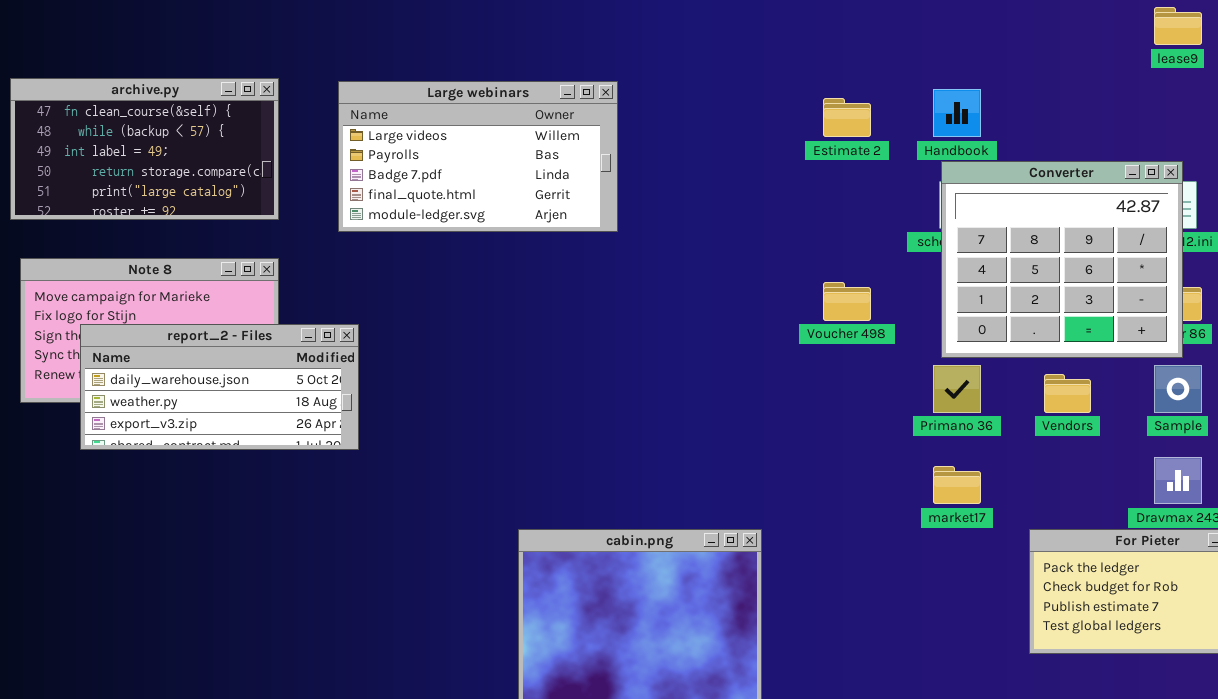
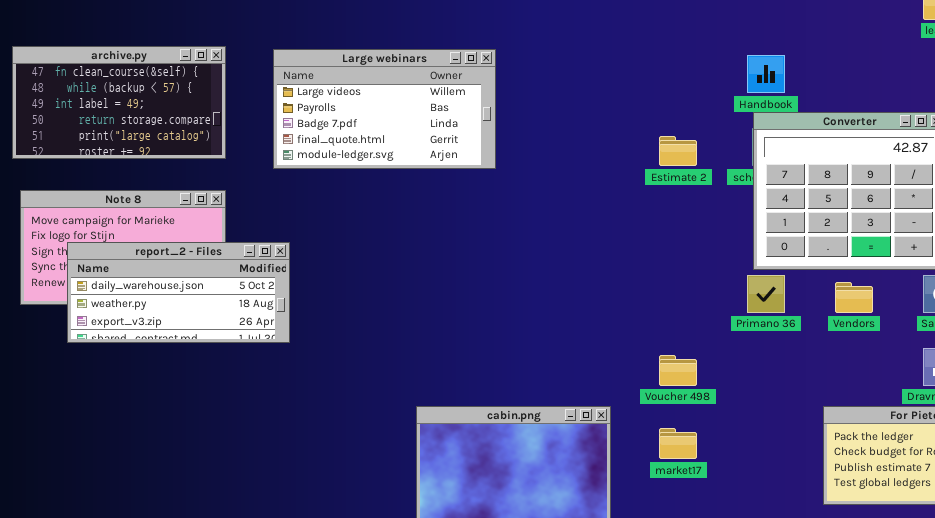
Estimate 2: [823,98,871,137] -> [659,136,697,166], moved
Voucher 498: [823,282,871,321] -> [659,355,697,386], moved
market17: [933,466,981,504] -> [659,428,697,459], moved

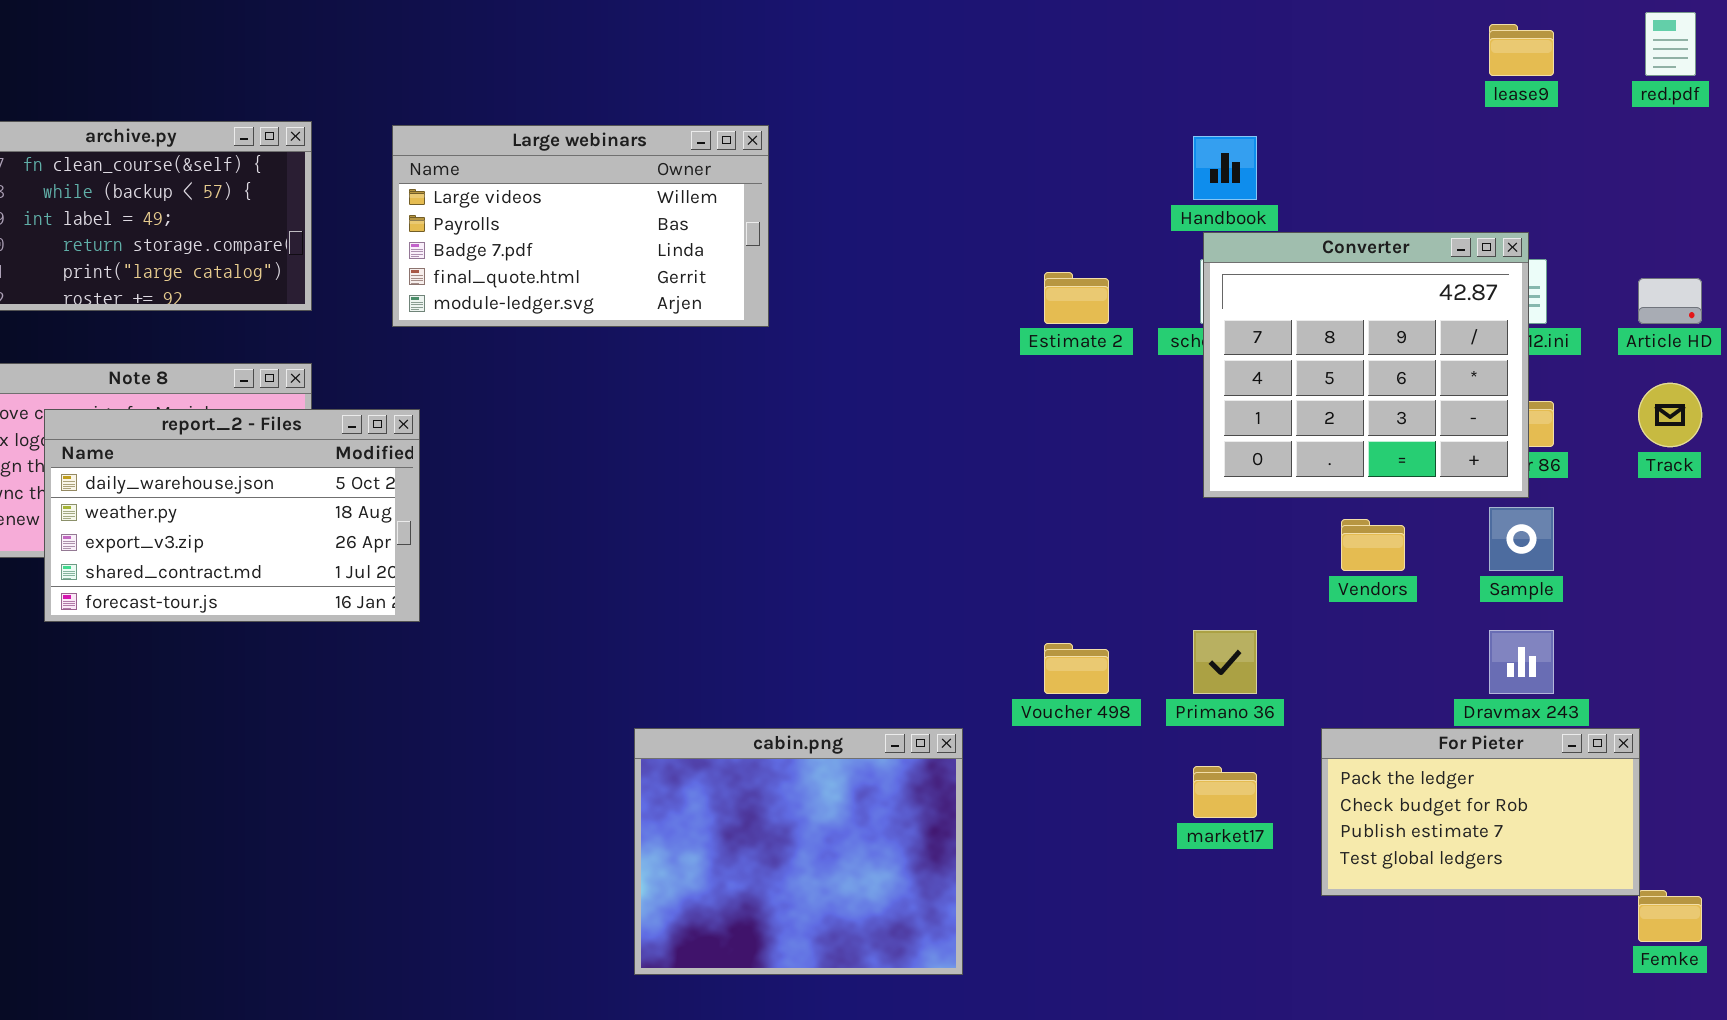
report_2 - Files: [67,242,290,343] -> [44,409,420,622], resized
Primano 36: [747,275,785,313] -> [1193,630,1257,694], moved
market17: [659,428,697,459] -> [1193,766,1257,818], moved

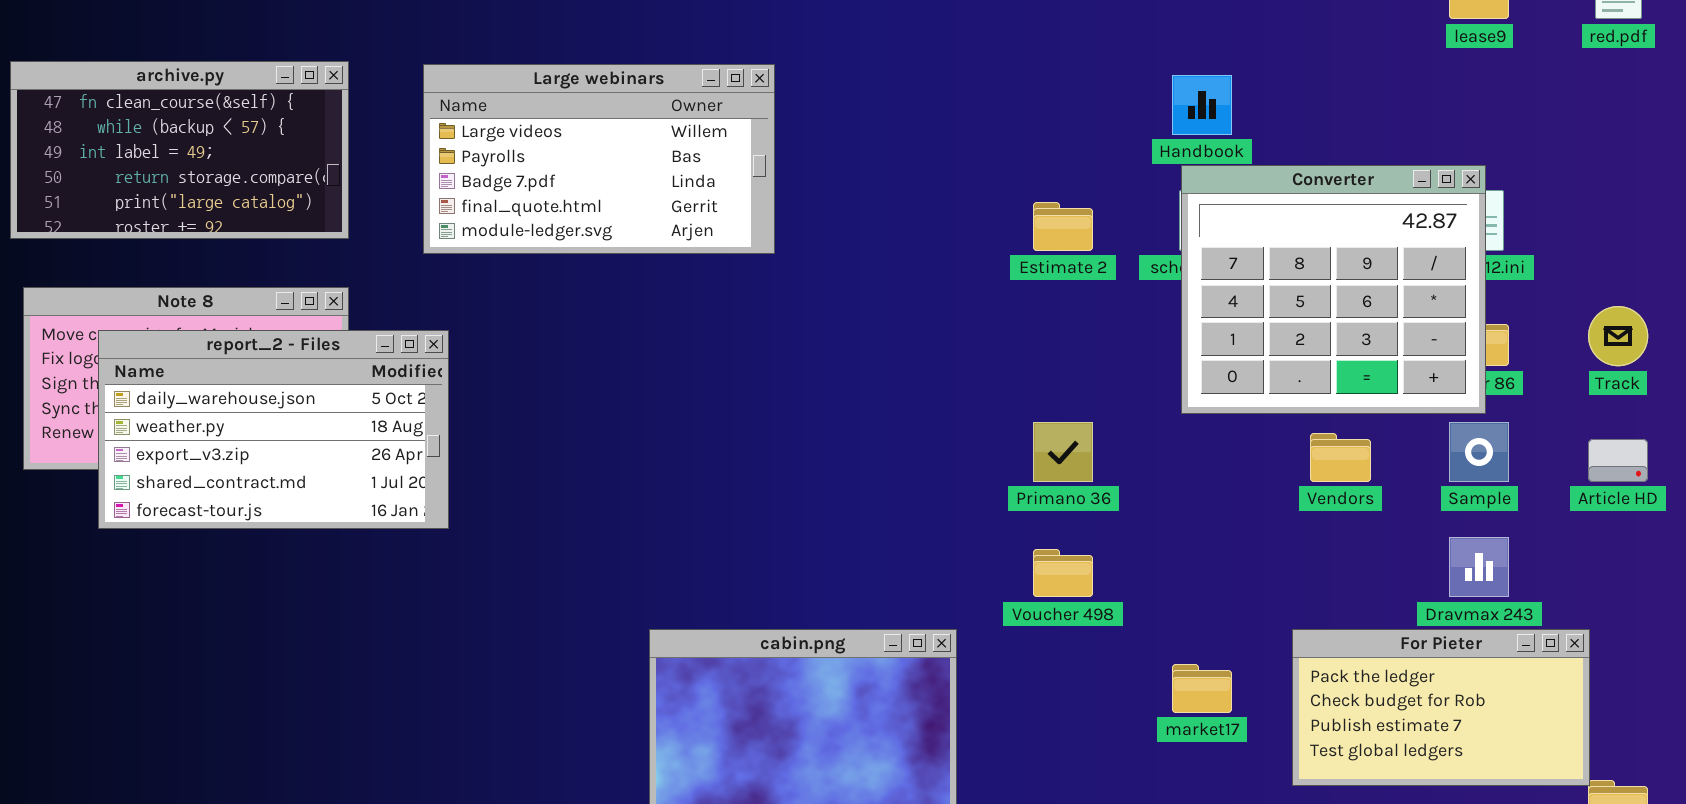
Article HD: [1638,278,1702,324] -> [1588,439,1648,482], moved
Primano 36: [1193,630,1257,694] -> [1033,422,1093,482], moved

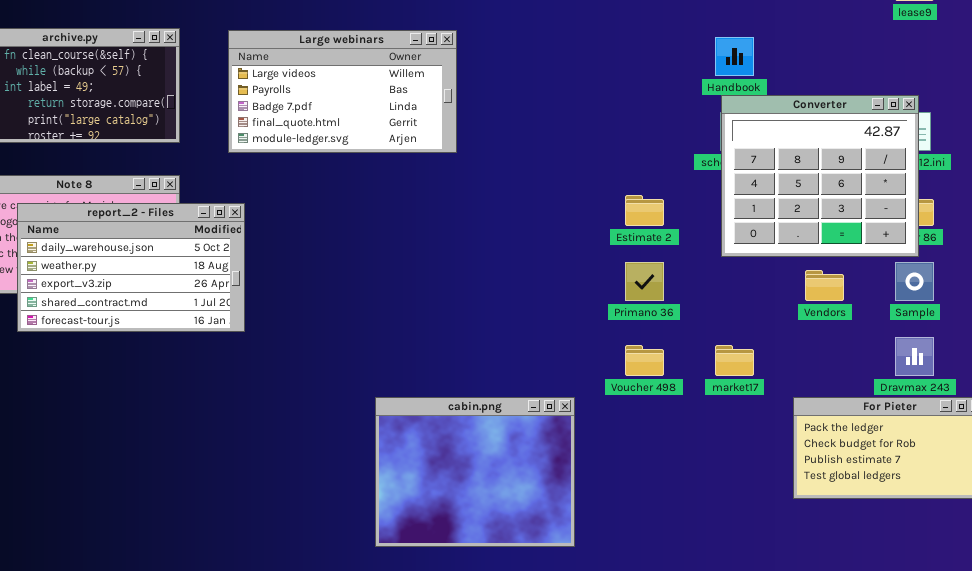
Estimate 2: [1033,202,1093,251] -> [625,195,664,226], moved
market17: [1172,664,1232,713] -> [715,345,754,376], moved

